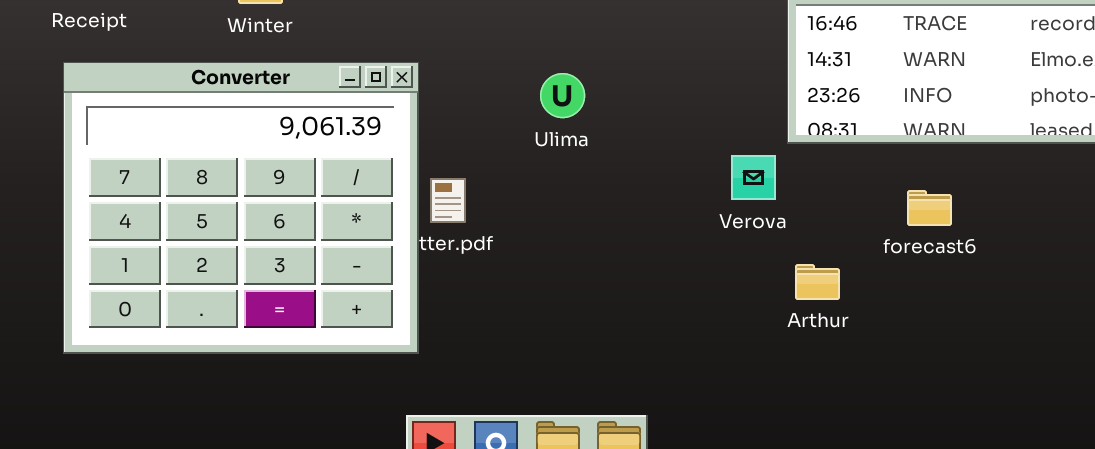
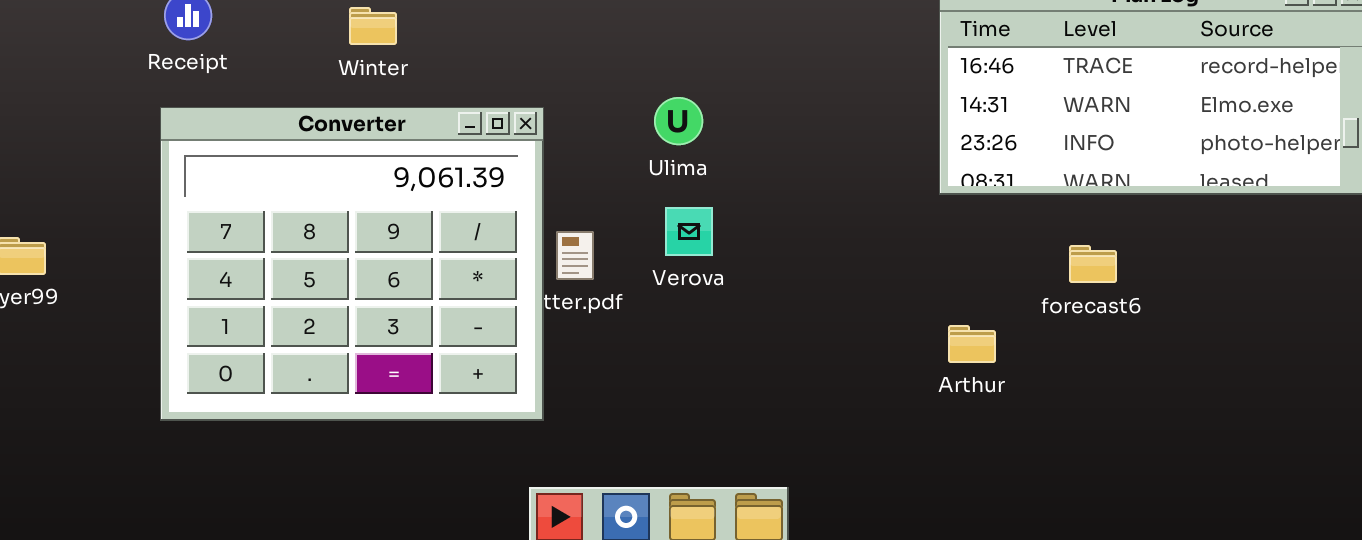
Ulima: [540,73,585,118] -> [654,97,703,145], moved
Verova: [731,155,776,200] -> [665,207,713,256], moved

